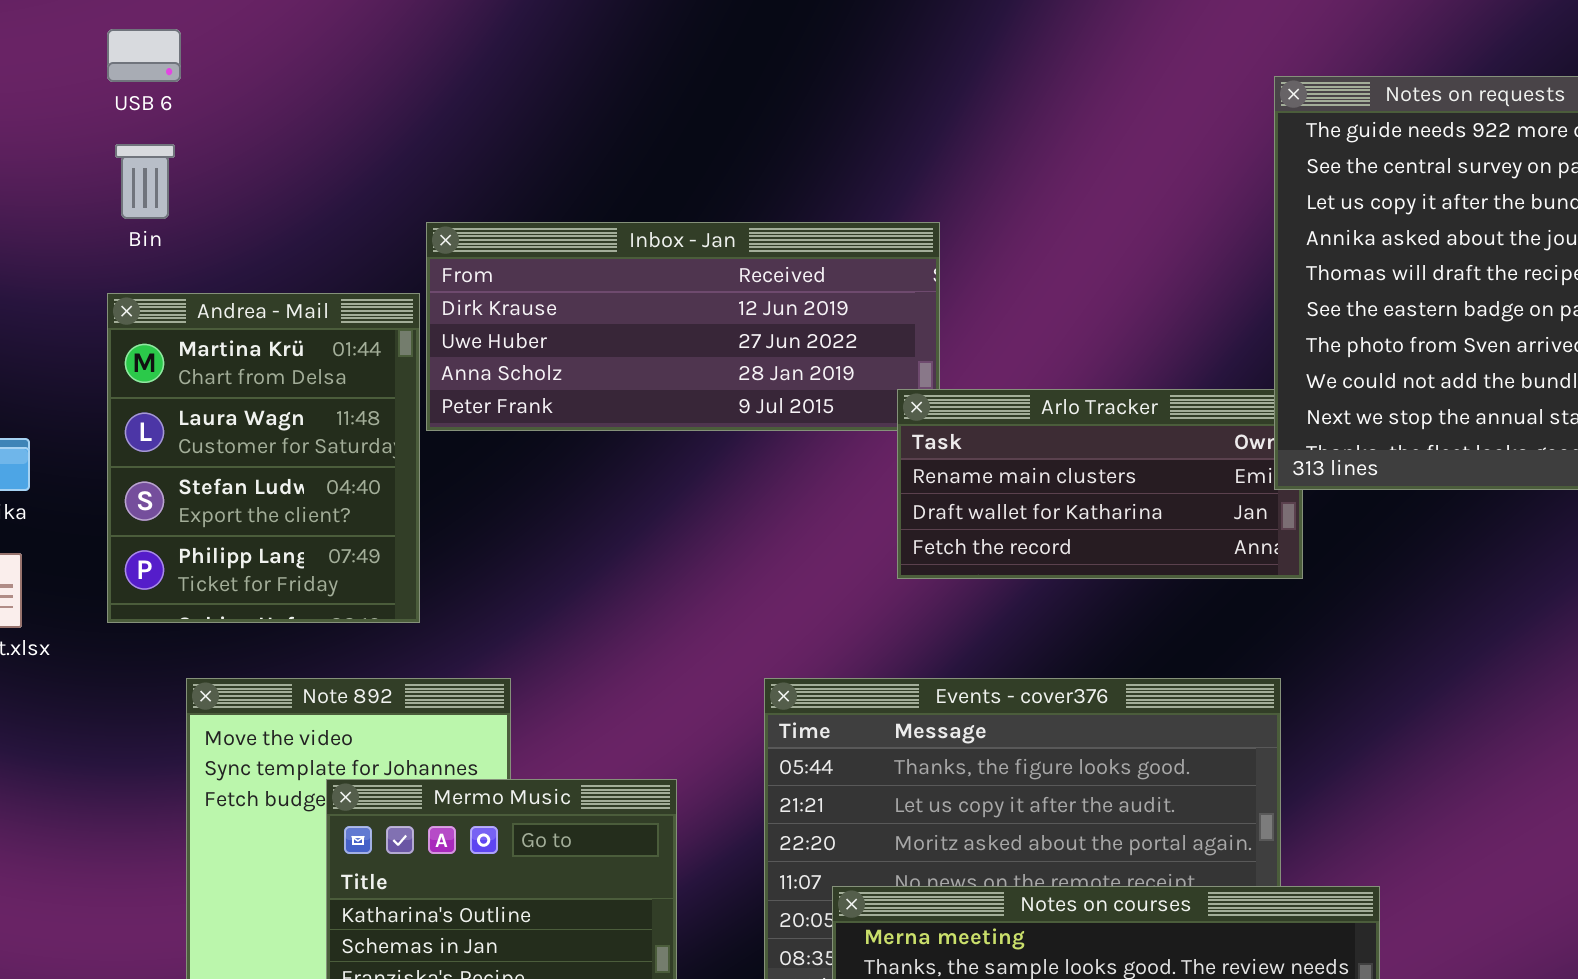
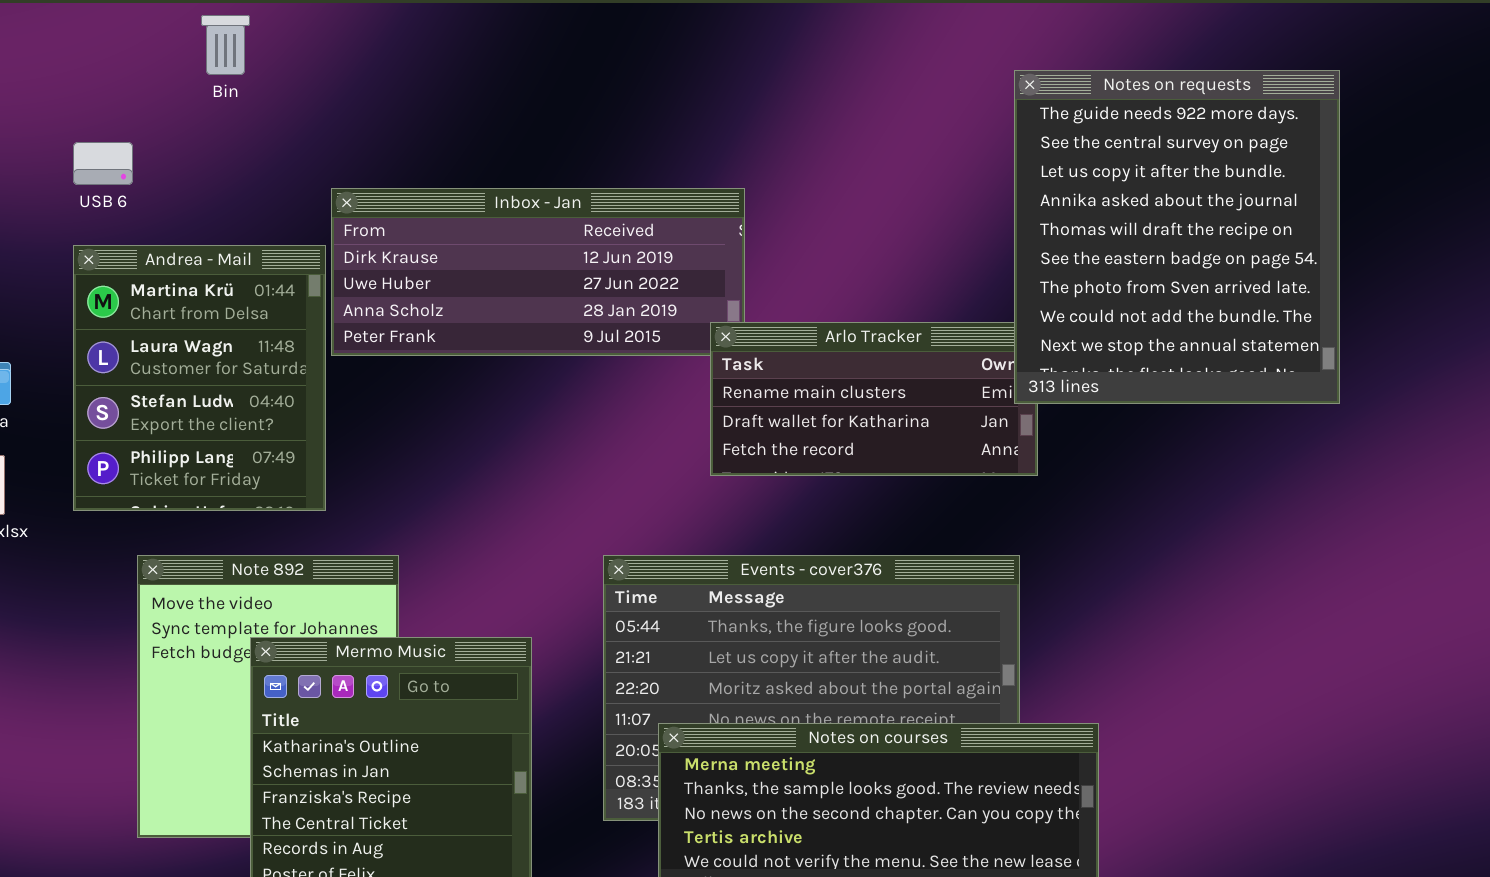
USB 6: [107,29,181,82] -> [73,142,133,185], moved
Bin: [115,144,175,219] -> [201,15,250,75], moved

